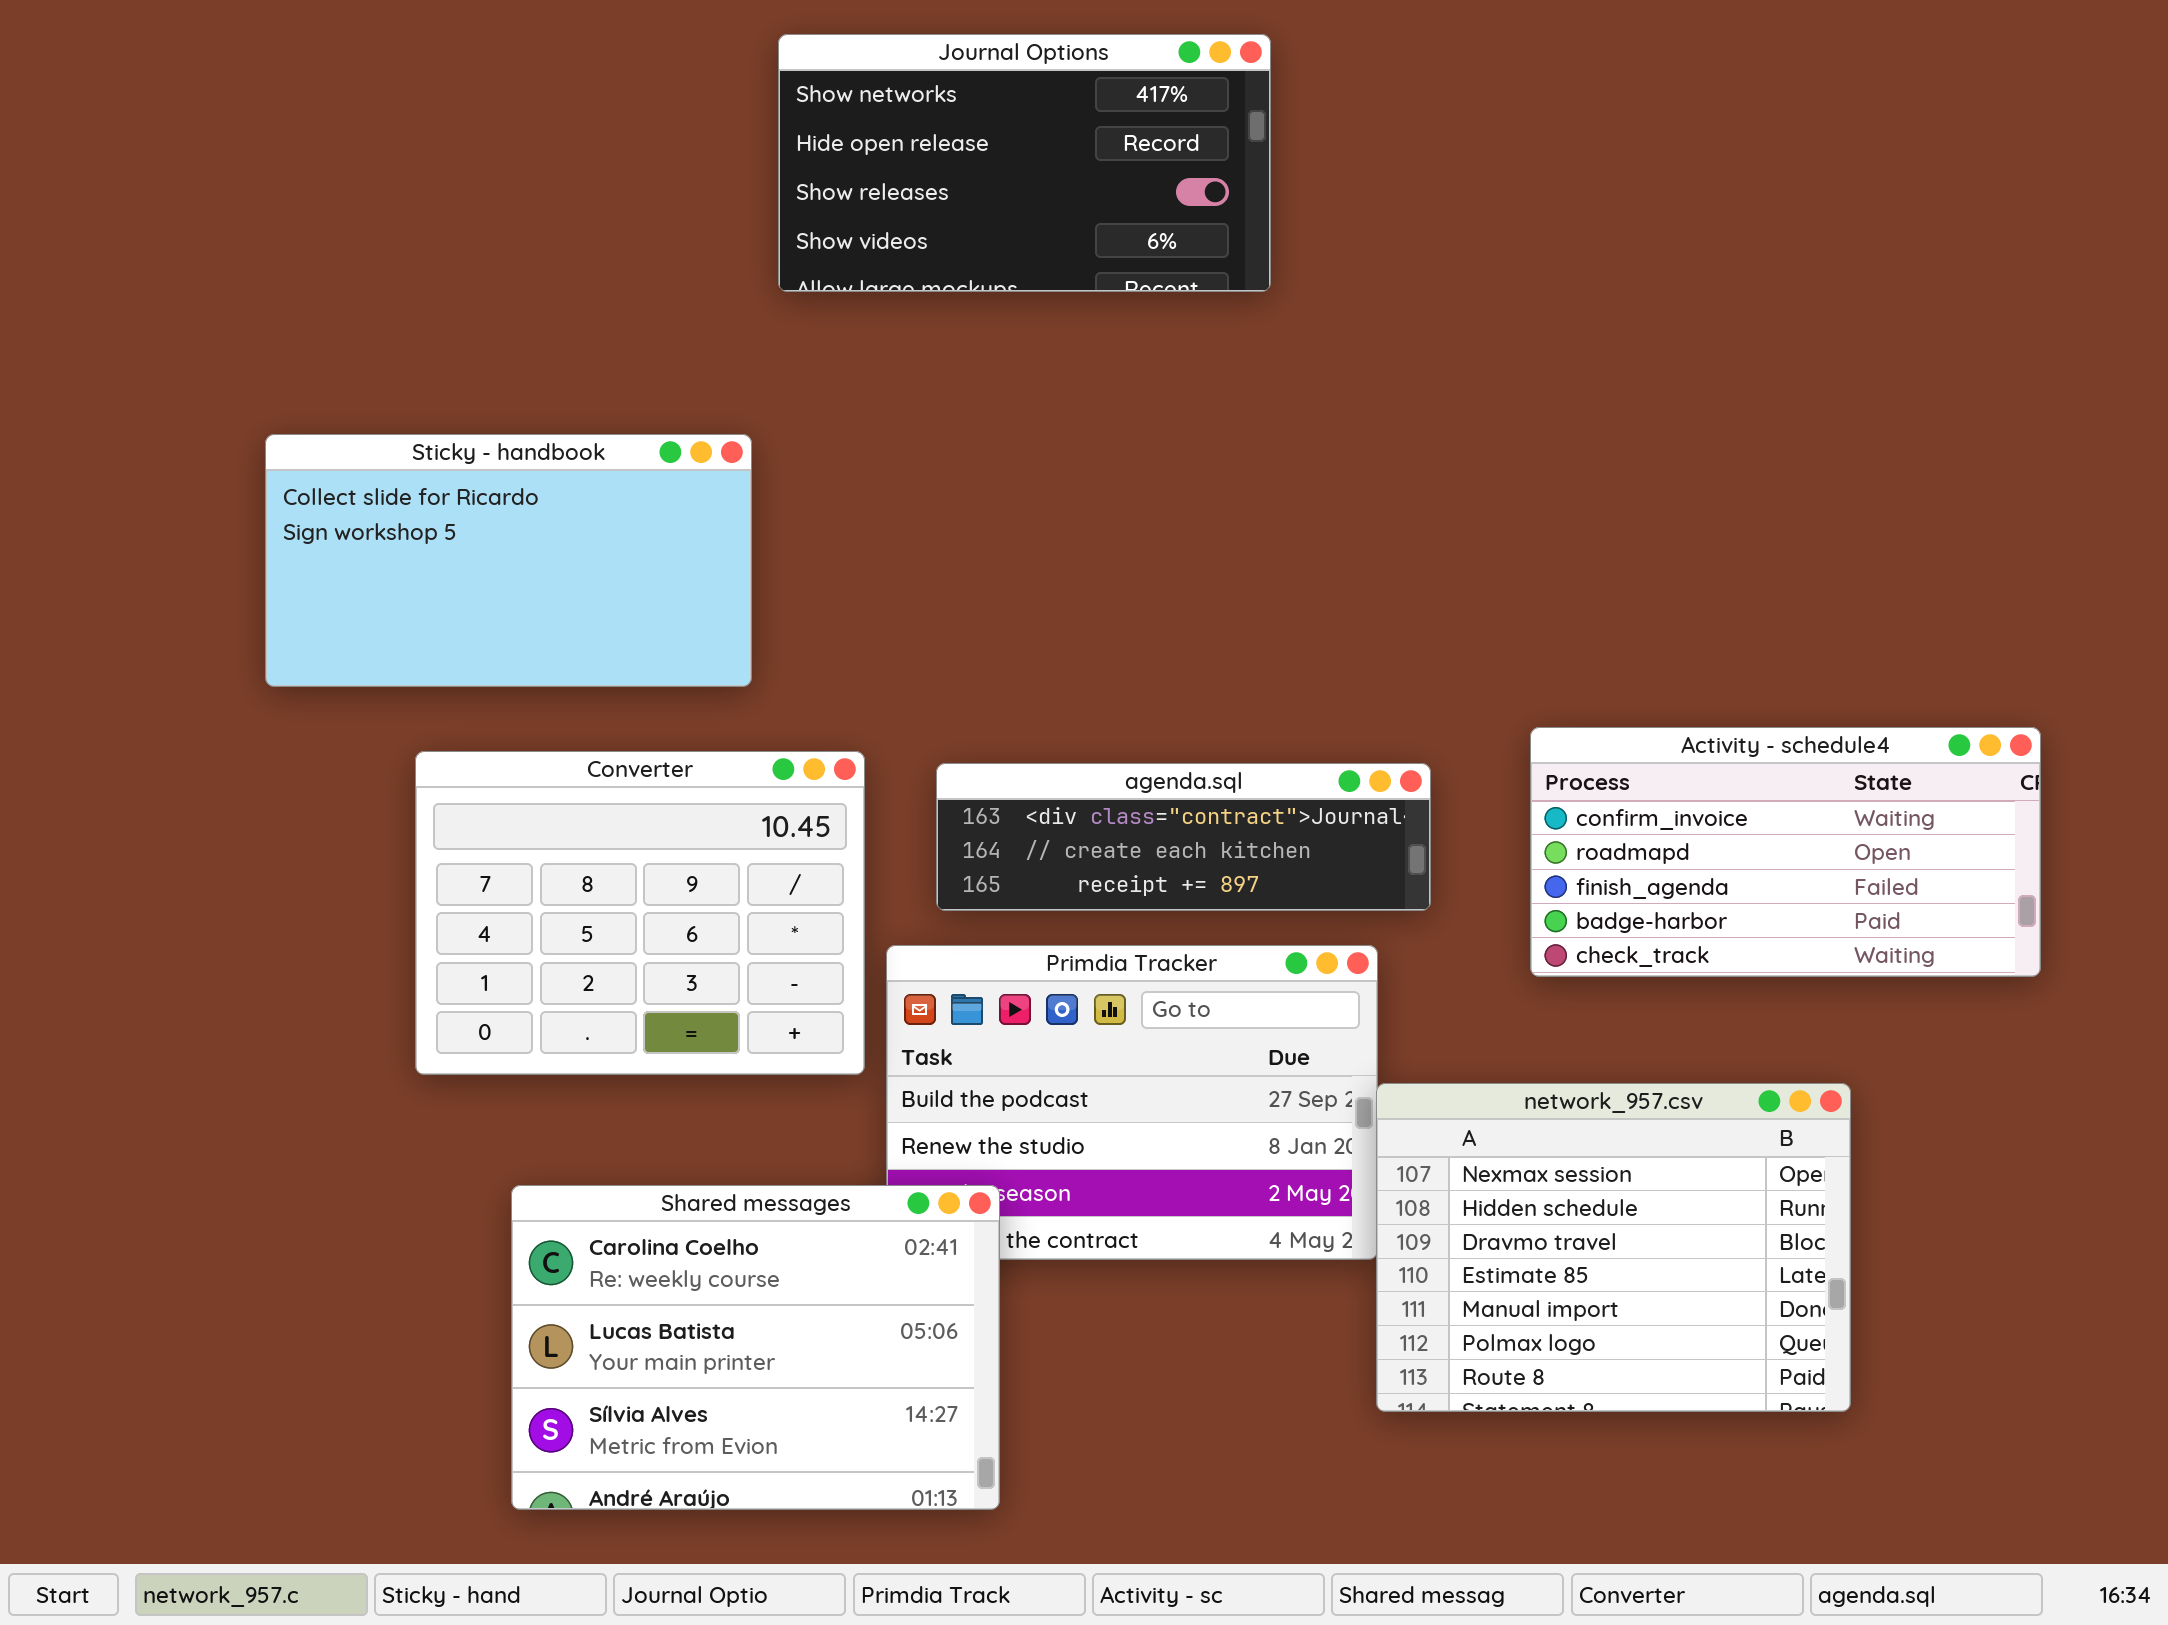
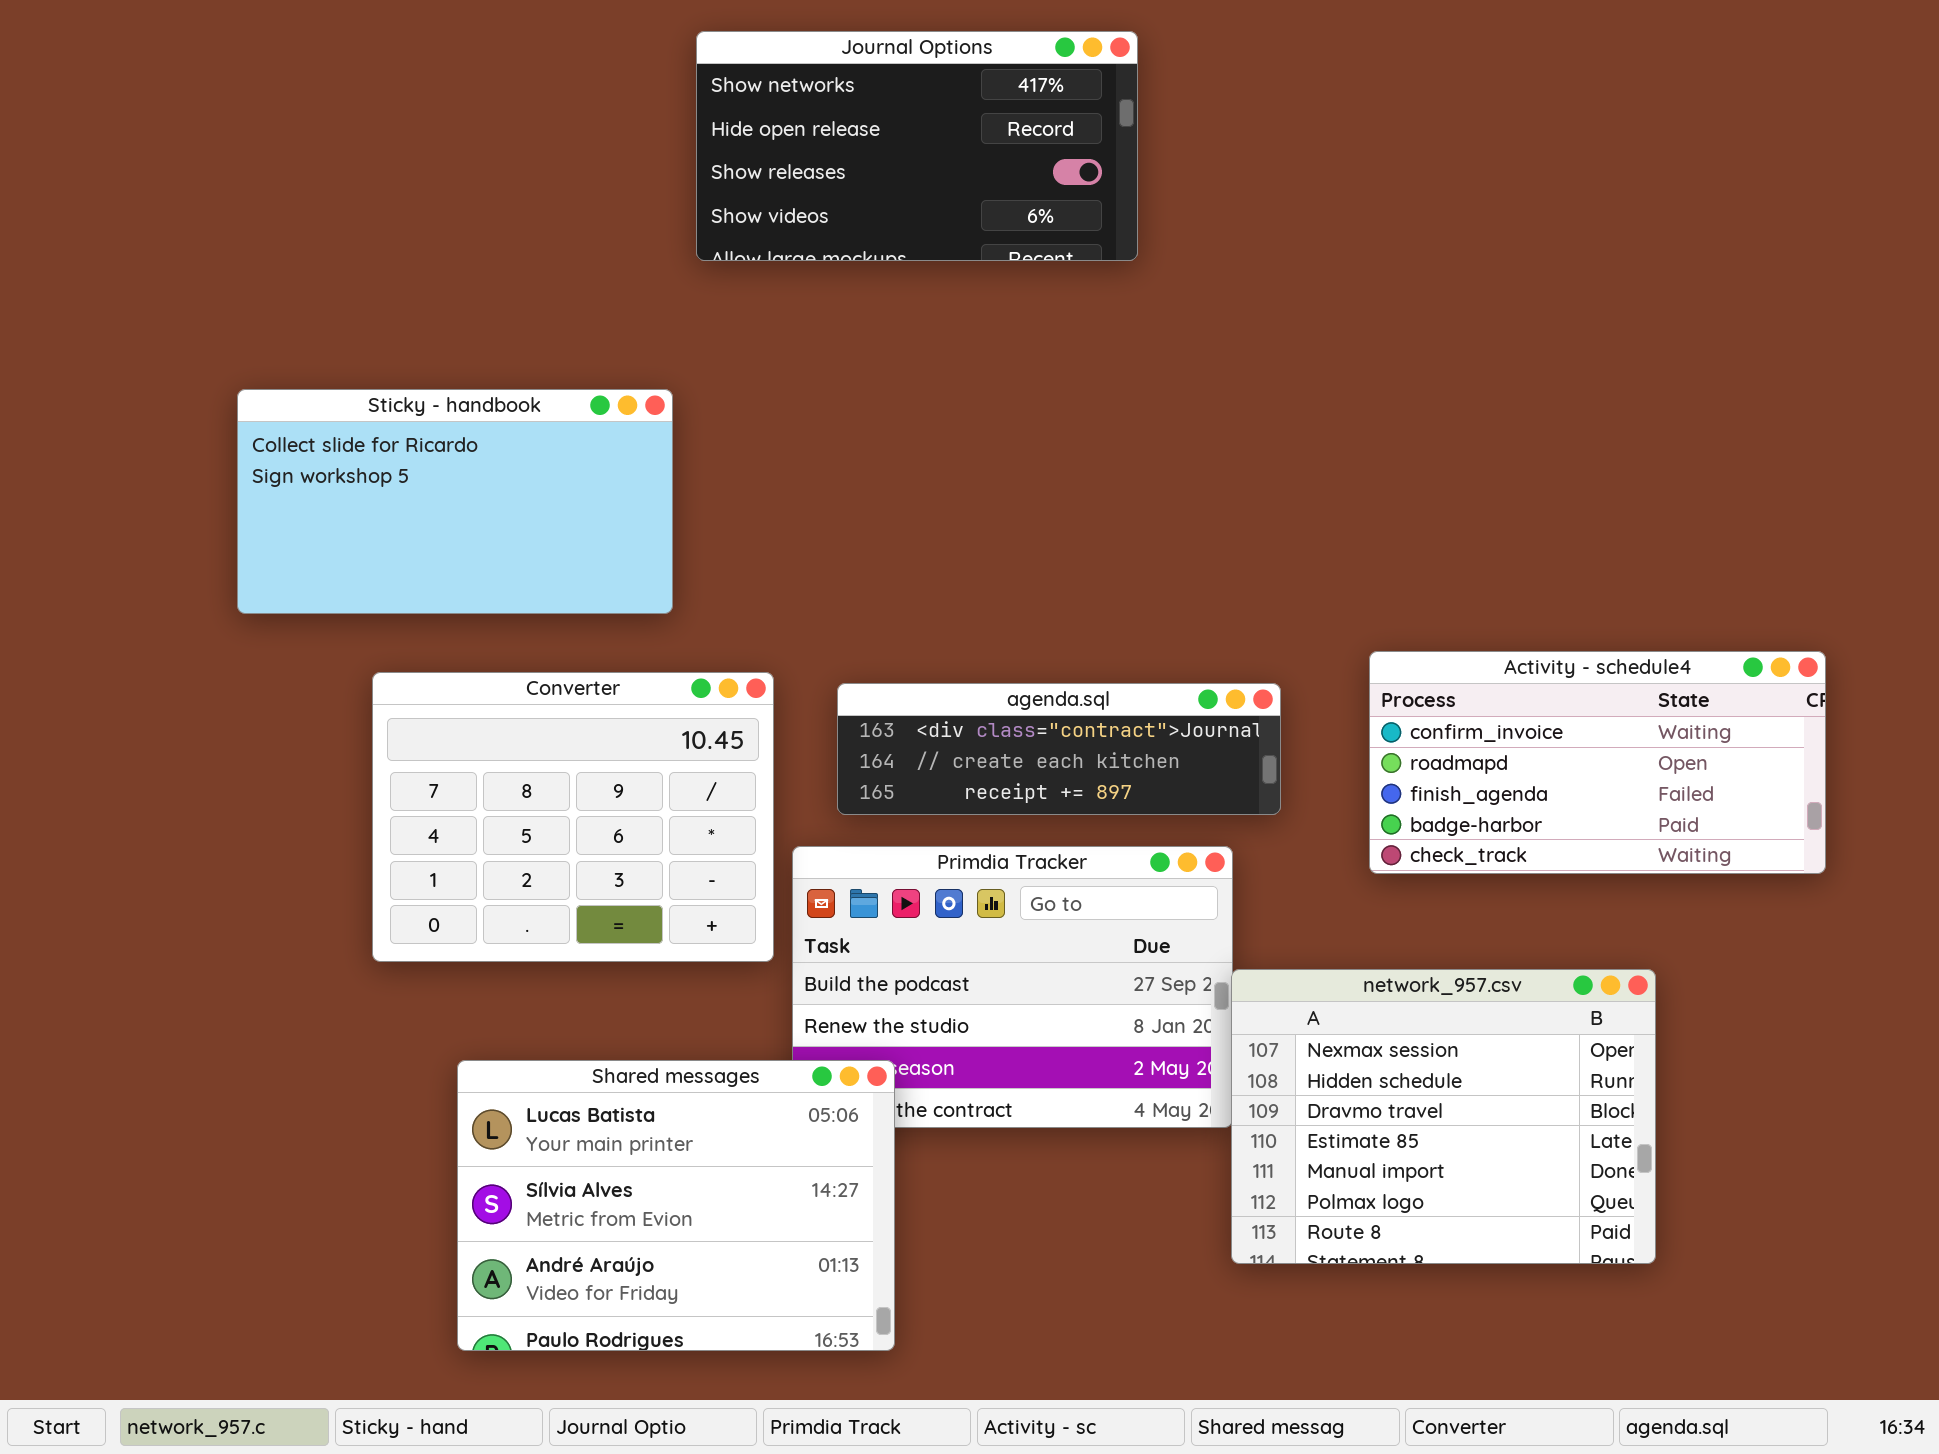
Shared messages: [511,1185,1000,1510] -> [457,1060,895,1351], scrolled down 1 row

